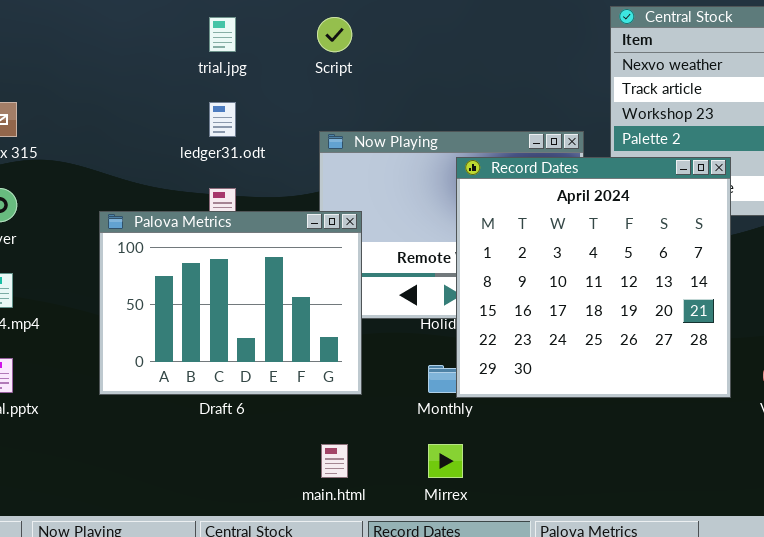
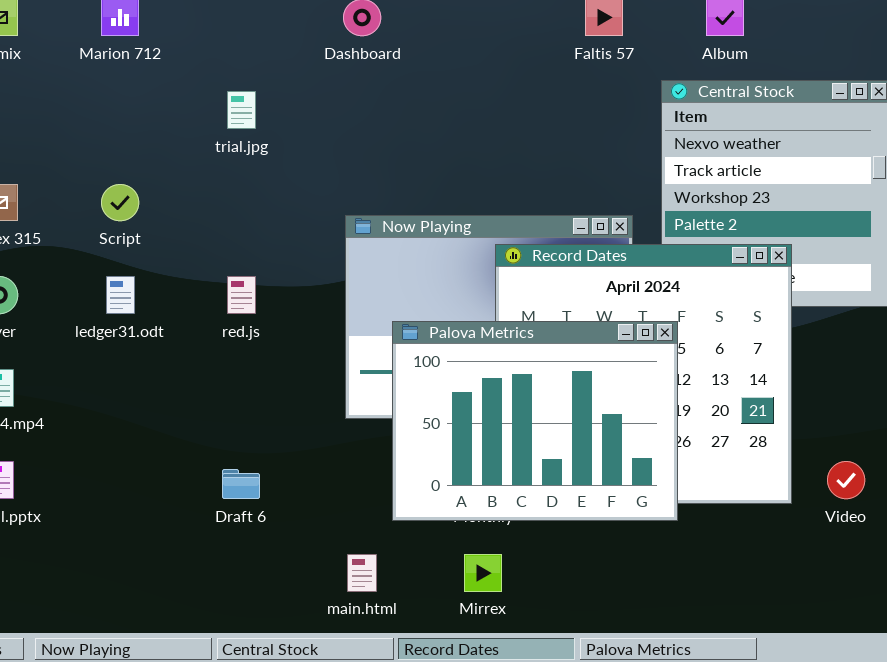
Script: [317,17,352,52] -> [101,184,139,221], moved
ledger31.odt: [209,102,236,137] -> [106,276,135,314], moved
Palova Metrics: [99,211,362,395] -> [392,321,678,521], moved

